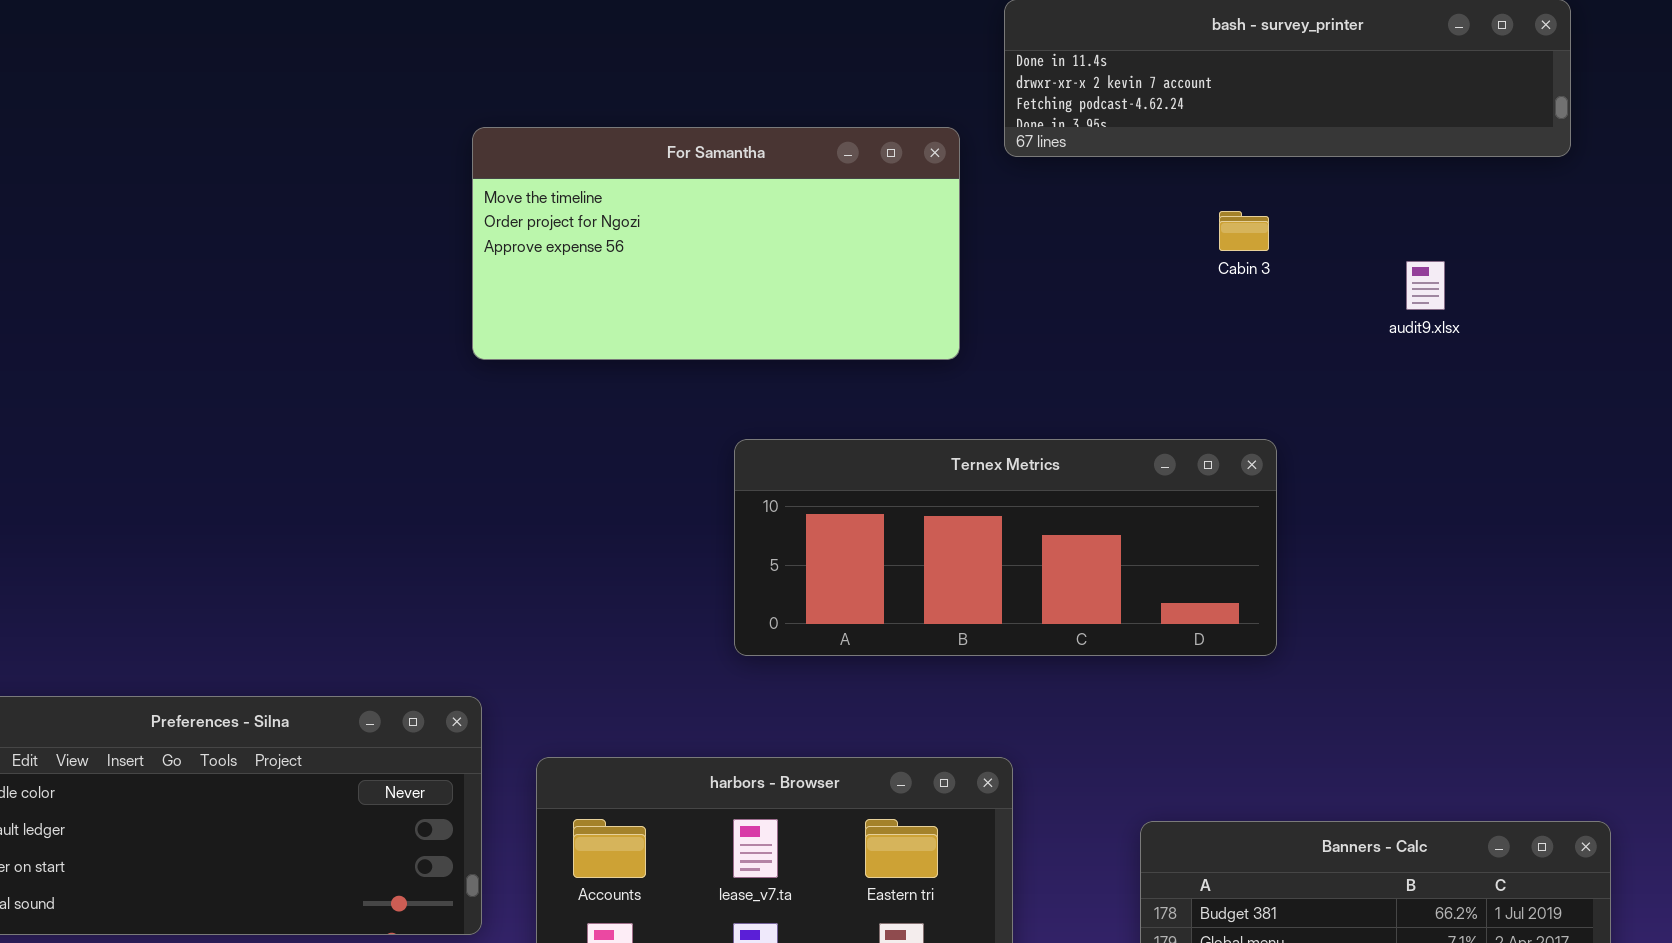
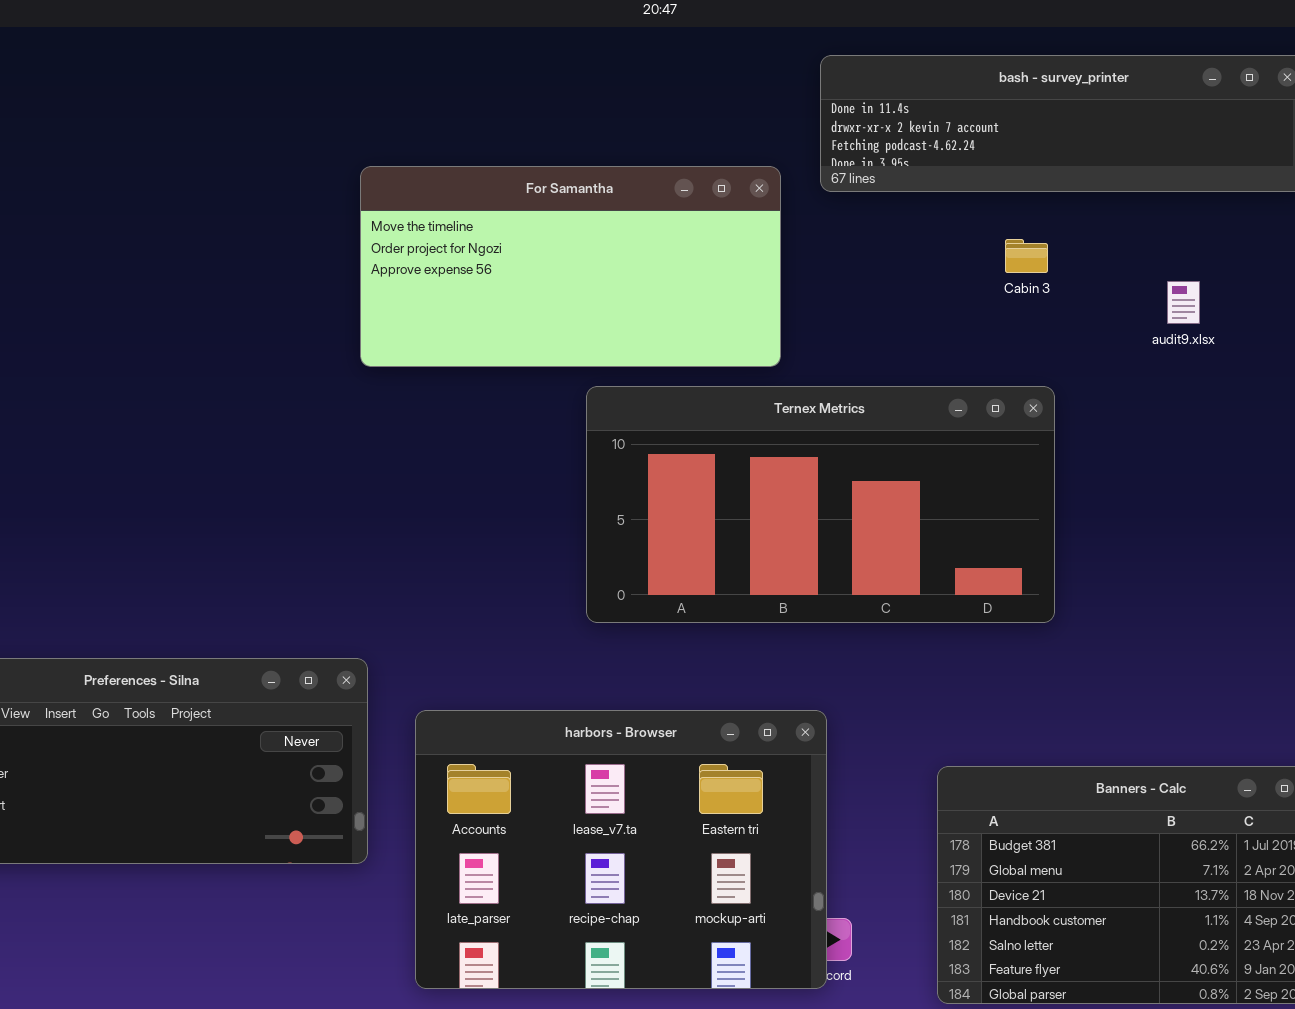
Ternex Metrics: [734,439,1277,656] -> [586,386,1055,623], resized

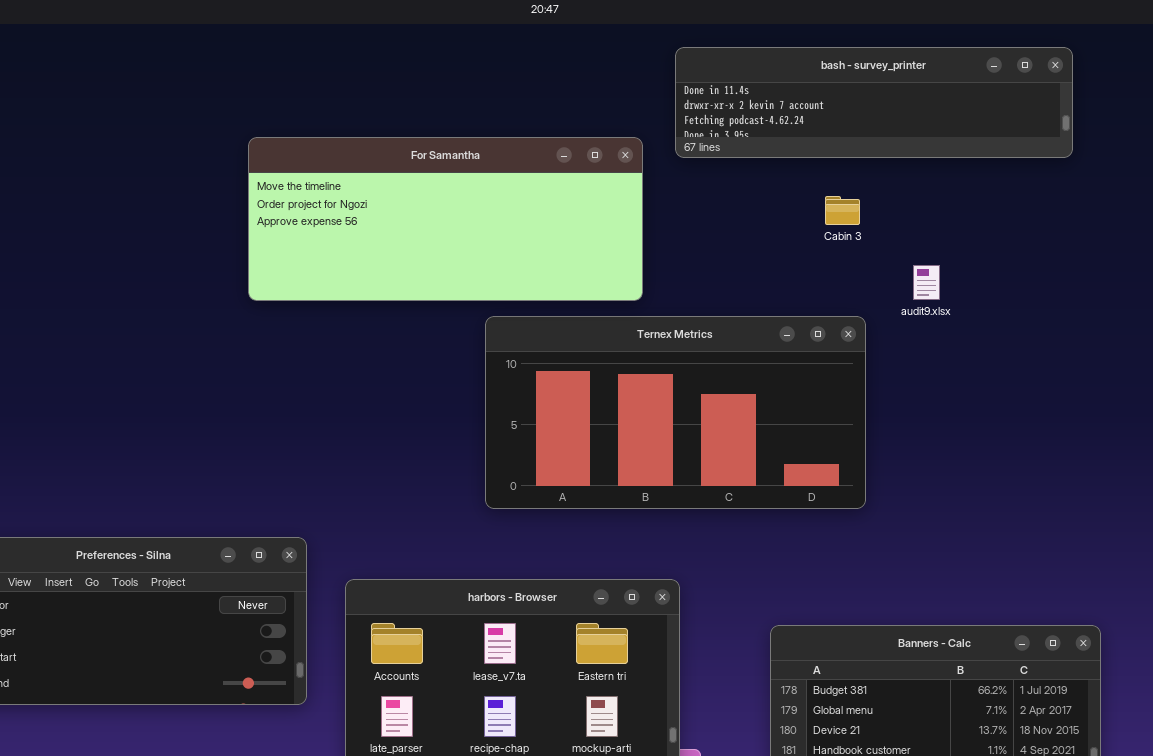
For Samantha: [360,166,781,367] -> [248,137,643,301], resized
audit9.xlsx: [1167,281,1200,324] -> [913,265,940,300], moved

